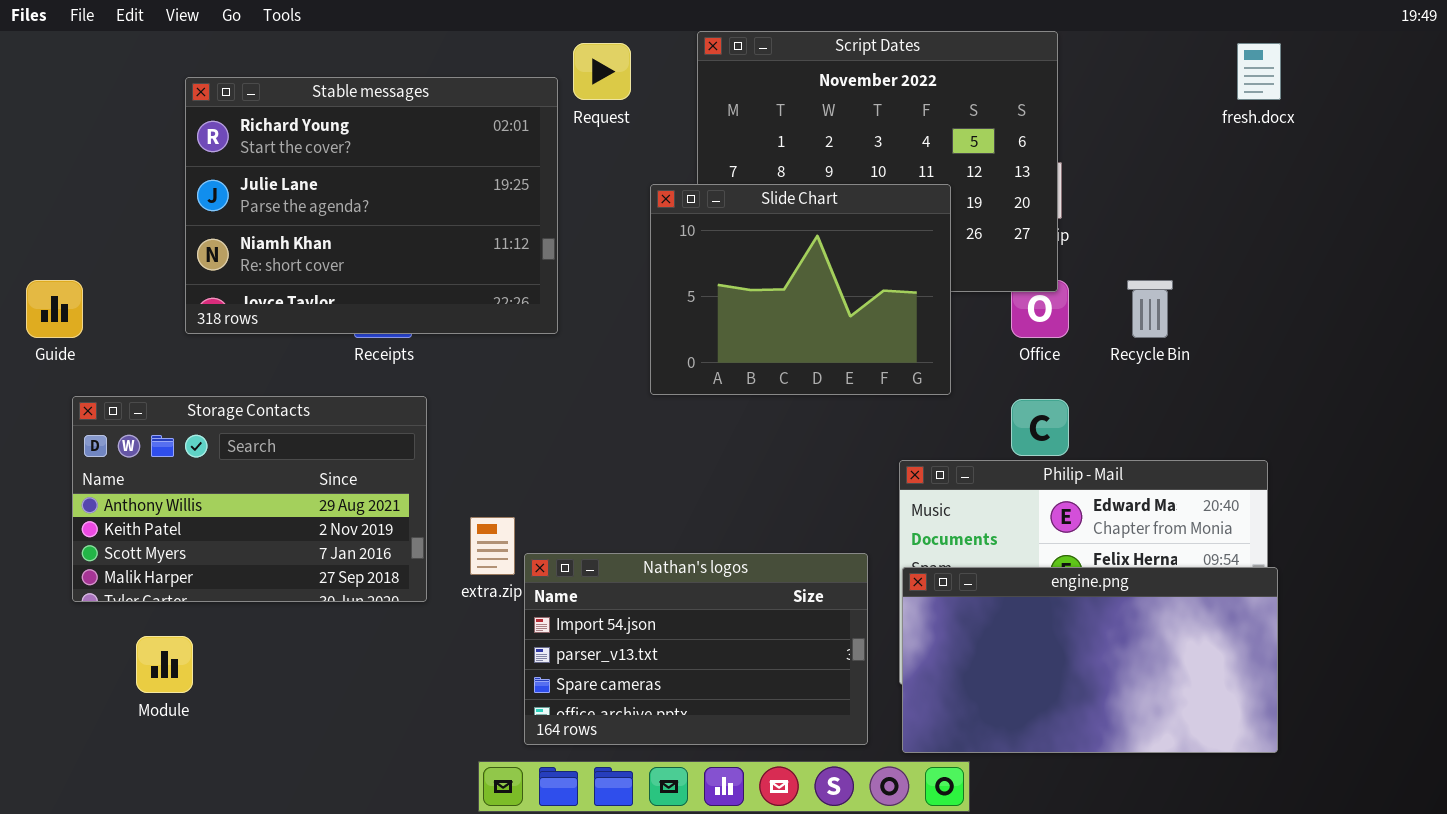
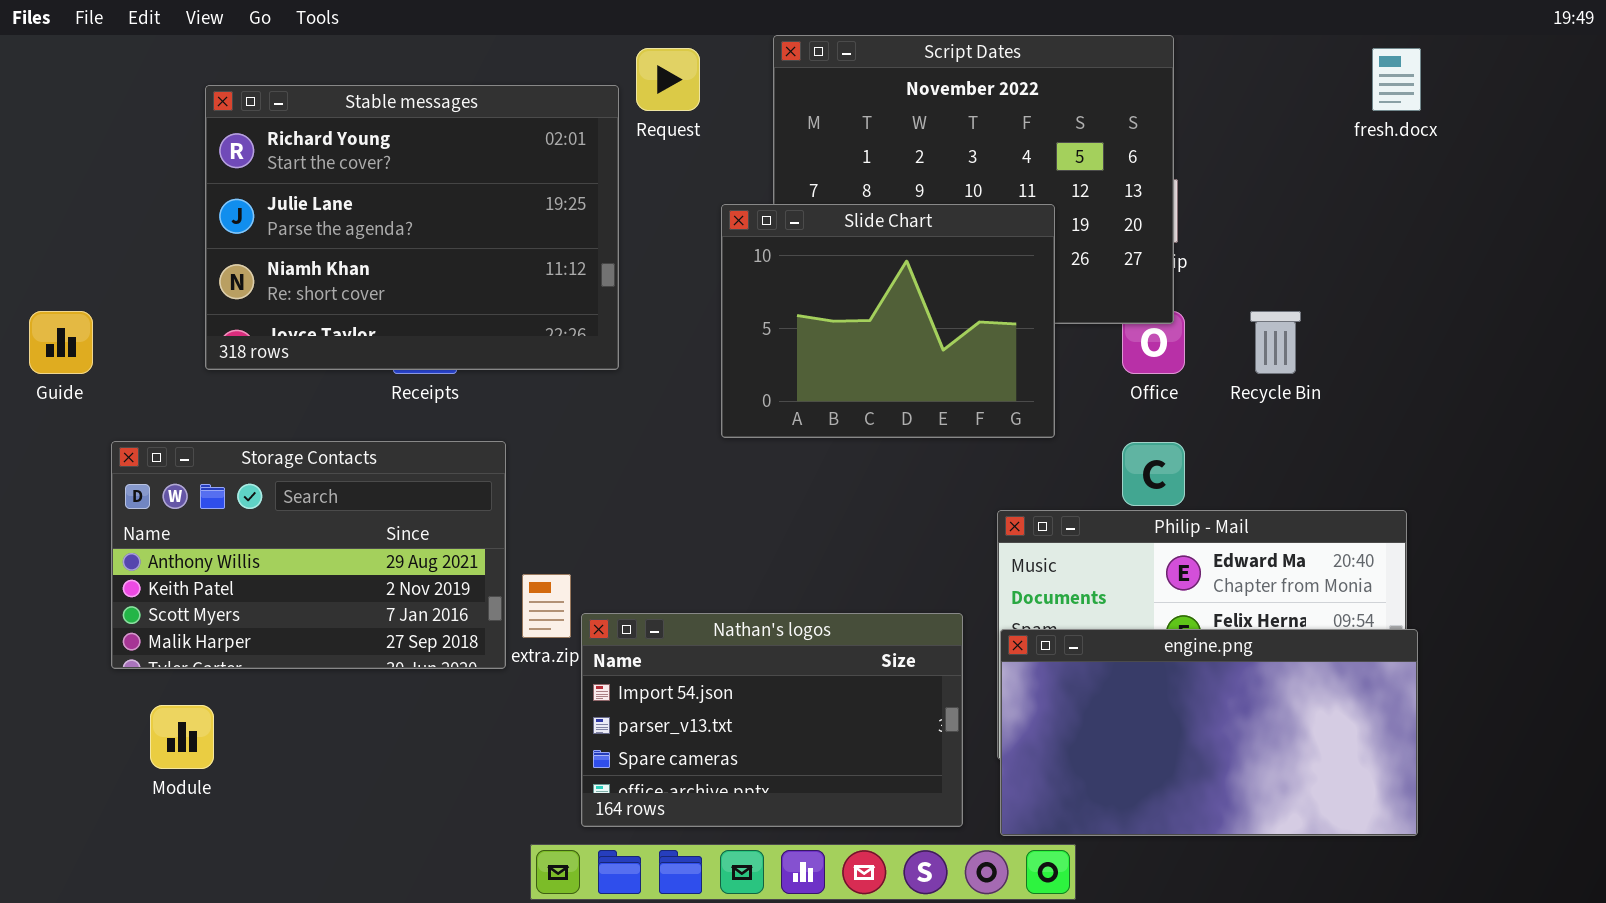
Storage Contacts: [72,396,427,602] -> [111,441,506,669], moved

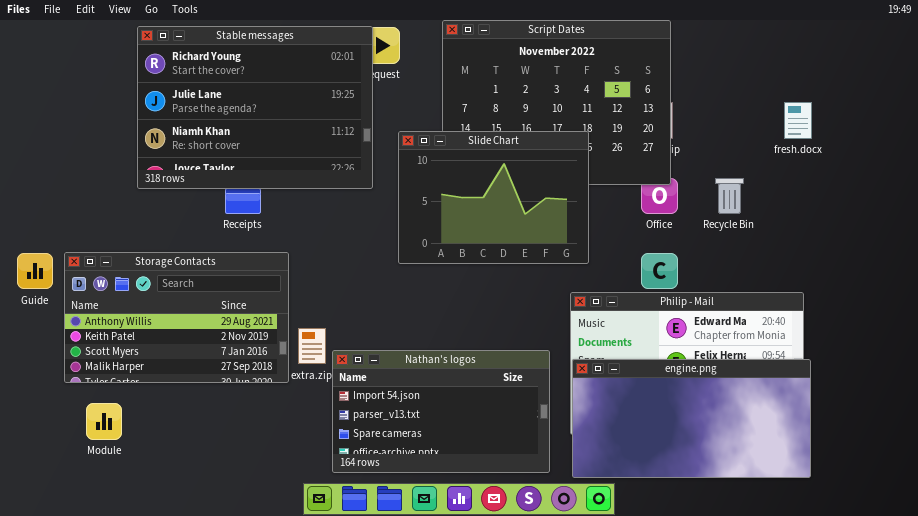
fresh.docx: [1372,48,1421,111] -> [784,102,812,139], moved
Stable messages: [205,85,619,370] -> [137,26,373,189], moved
Slide Chart: [721,204,1055,438] -> [398,131,589,264], moved
Guide: [29,311,93,374] -> [17,253,53,289], moved

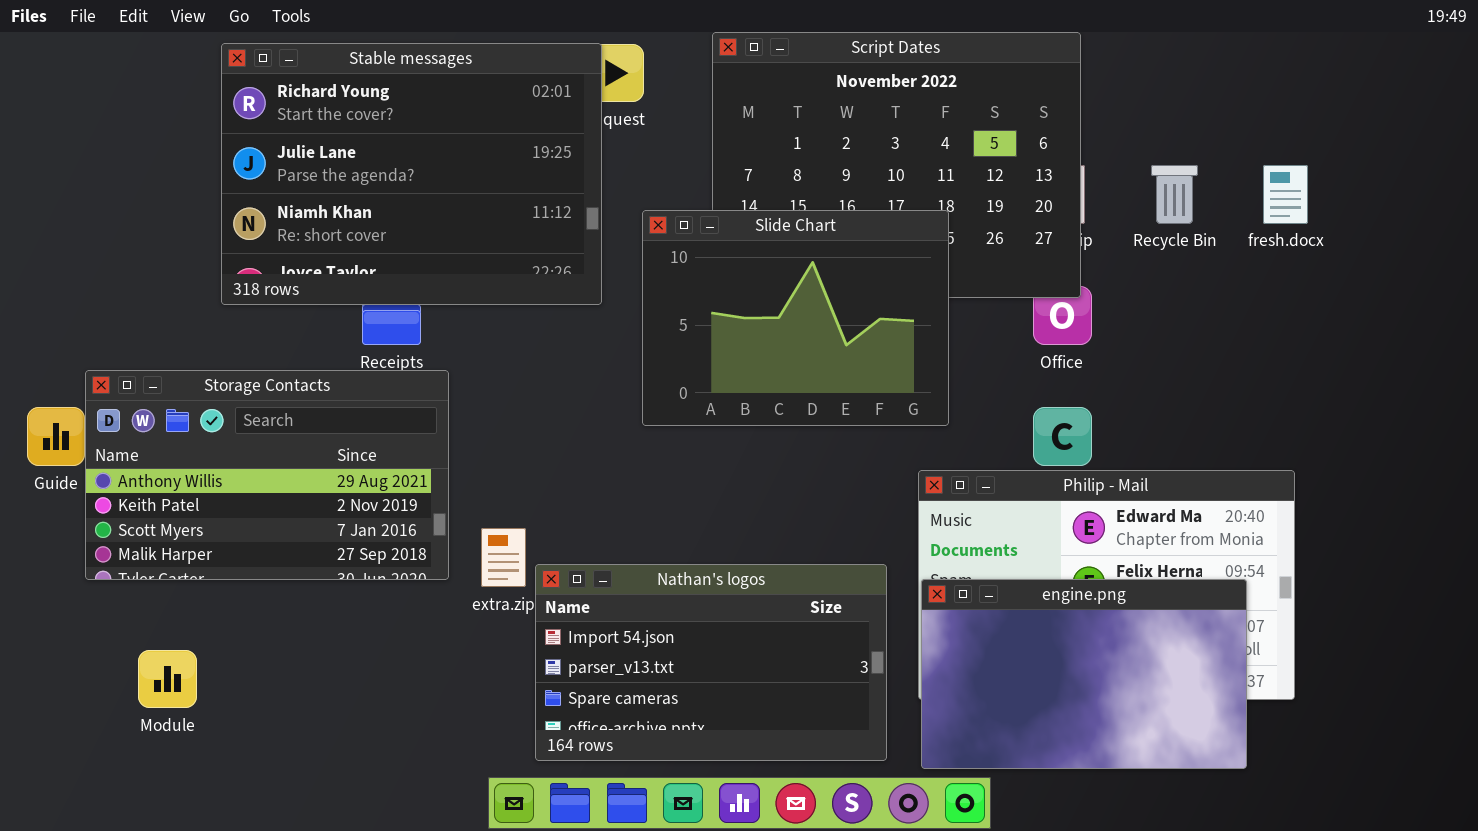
Recycle Bin: [715,178,744,214] -> [1151,165,1198,224], moved
Storage Contacts: [64,252,289,383] -> [85,370,449,580], moved
engine.png: [572,359,811,478] -> [921,579,1247,769], resized

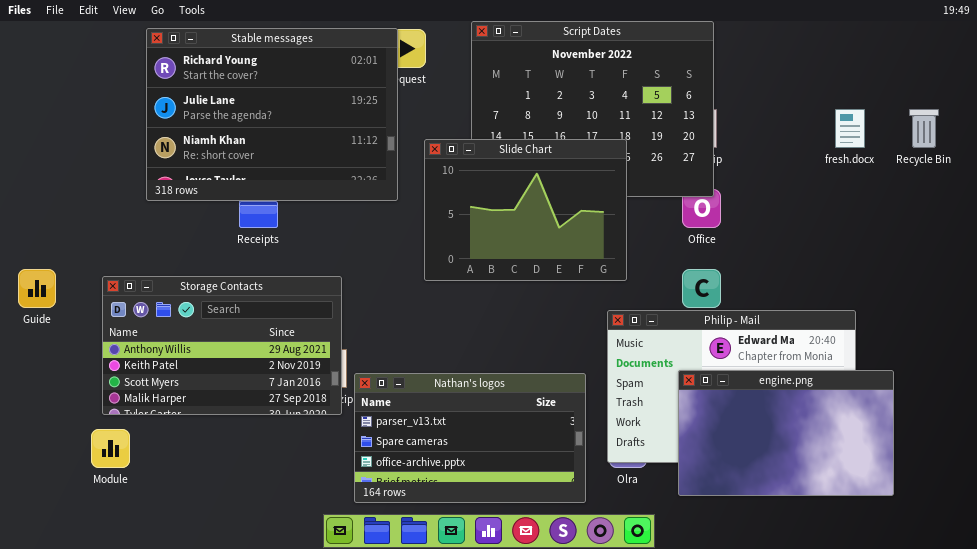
Recycle Bin: [1151,165,1198,224] -> [909,109,939,148], moved
Storage Contacts: [85,370,449,580] -> [102,276,342,415], moved
Nathan's logos: [535,564,887,761] -> [354,373,586,503], scrolled down 1 row
engine.png: [921,579,1247,769] -> [678,370,894,496], moved

